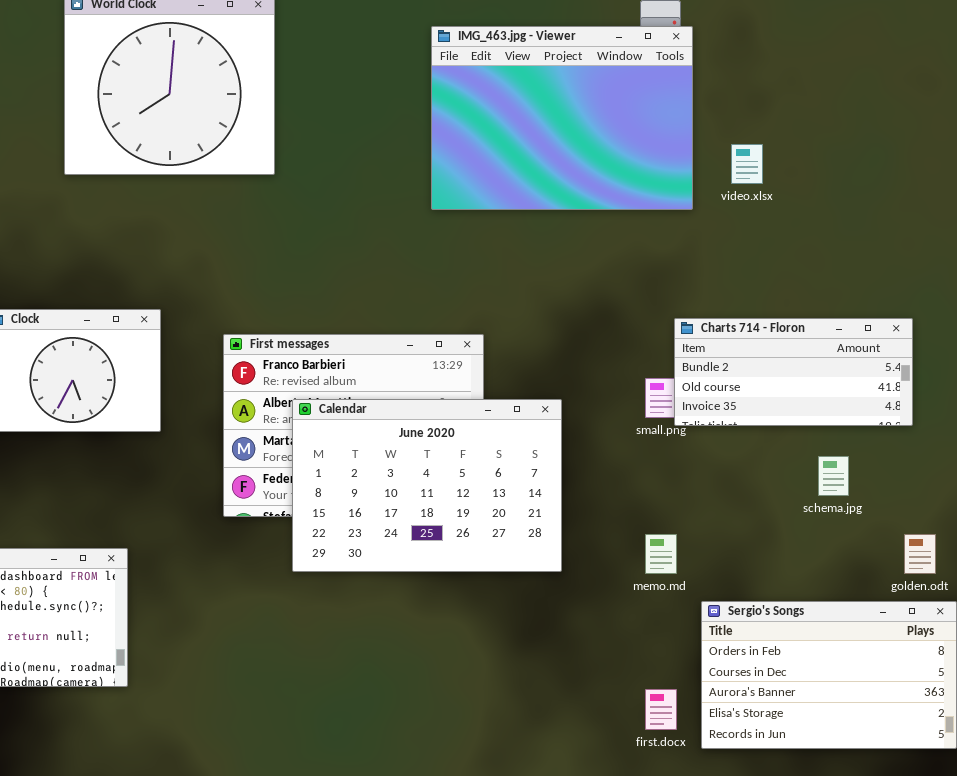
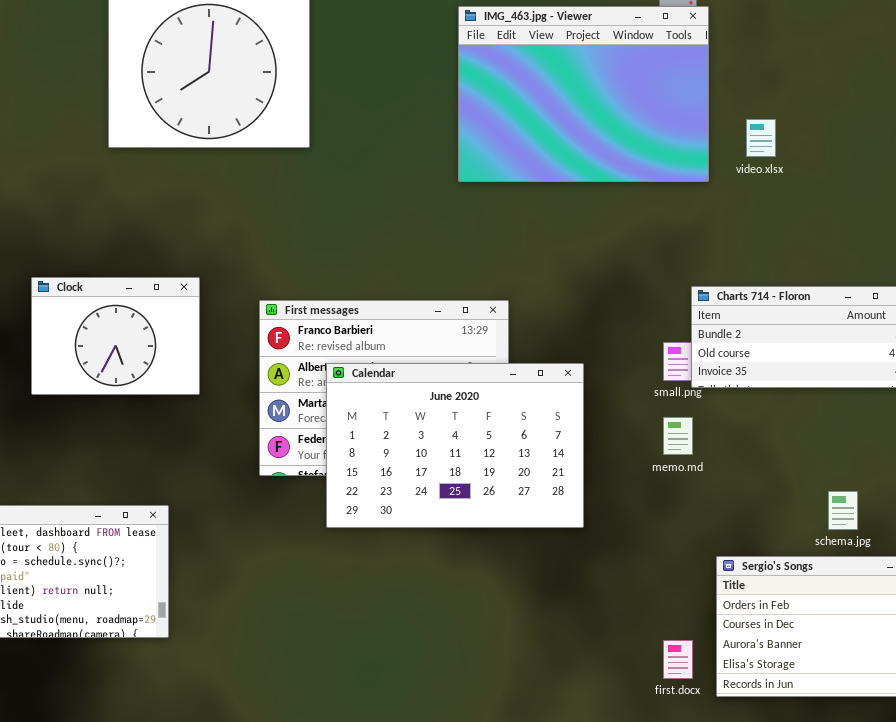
schema.jpg: [818,456,849,496] -> [828,491,858,530], moved
memo.md: [645,534,677,574] -> [663,417,693,455], moved

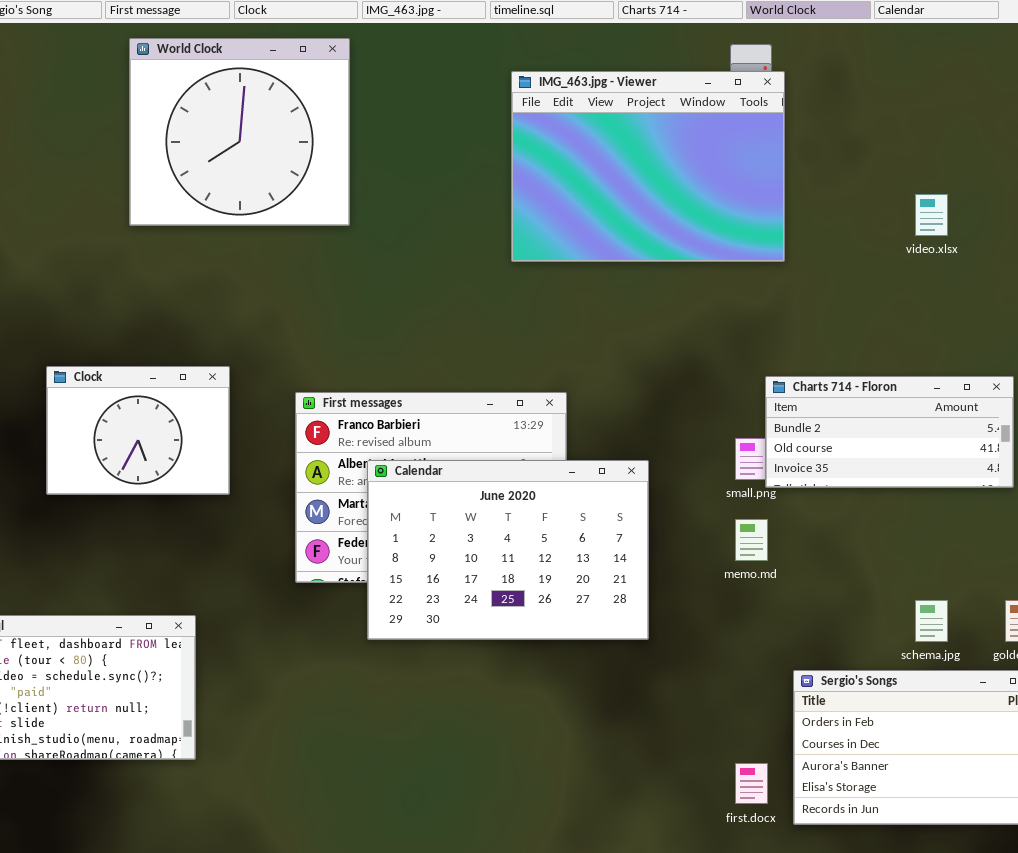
video.xlsx: [746,119,776,157] -> [915,194,948,236], moved

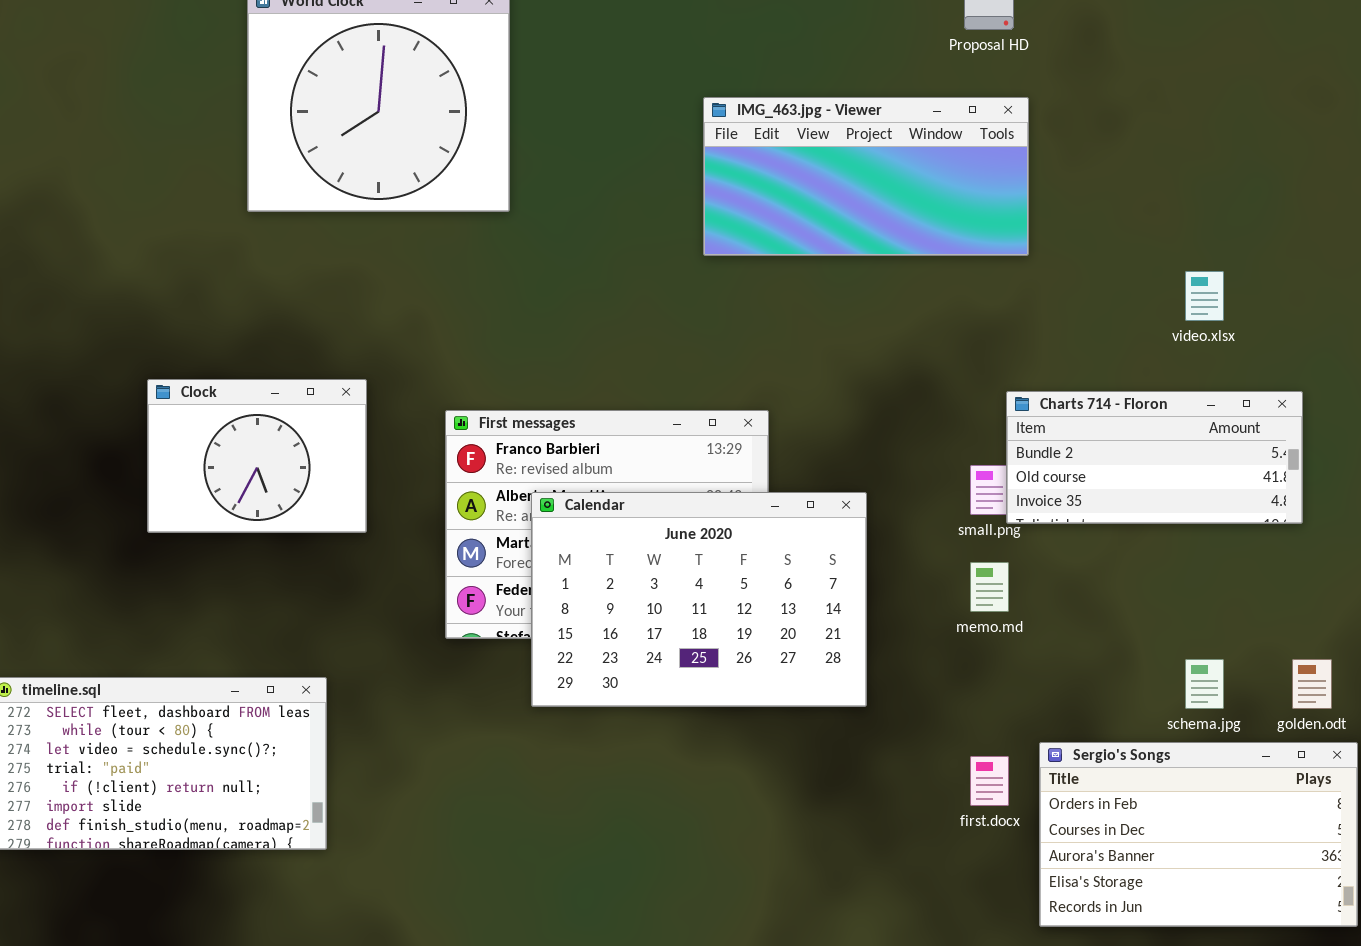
IMG_463.jpg - Viewer: [511,71,785,262] -> [703,97,1029,256], resized
video.xlsx: [915,194,948,236] -> [1185,271,1224,321], moved
first.docx: [735,763,768,804] -> [970,756,1009,806], moved

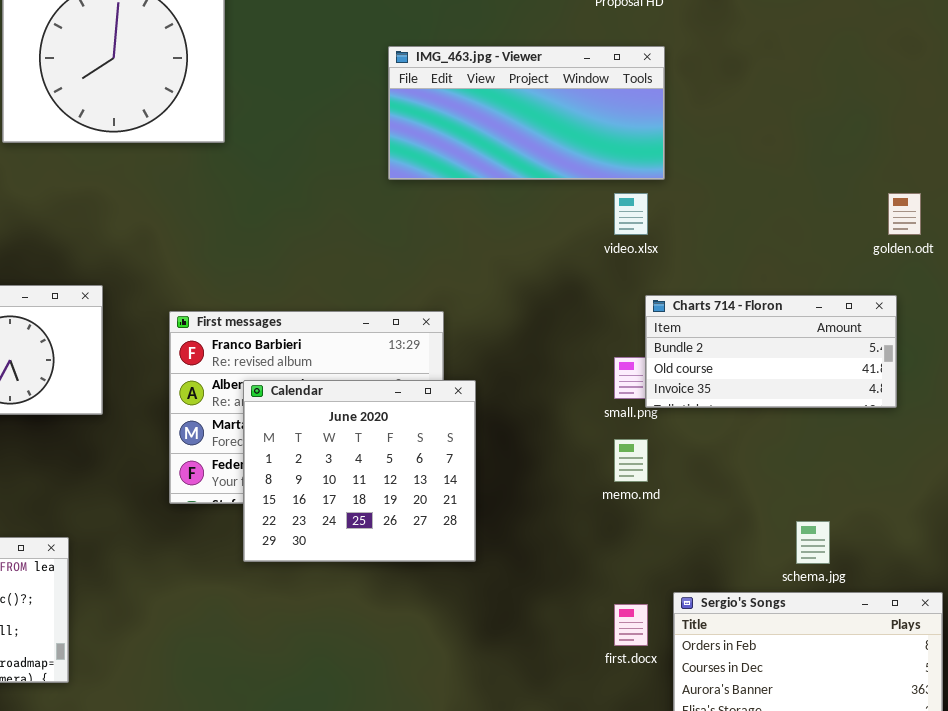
video.xlsx: [1185,271,1224,321] -> [614,193,648,235], moved
Calendar: [531,492,867,707] -> [243,380,476,562], resized
golden.odt: [1292,659,1332,709] -> [888,193,921,235], moved

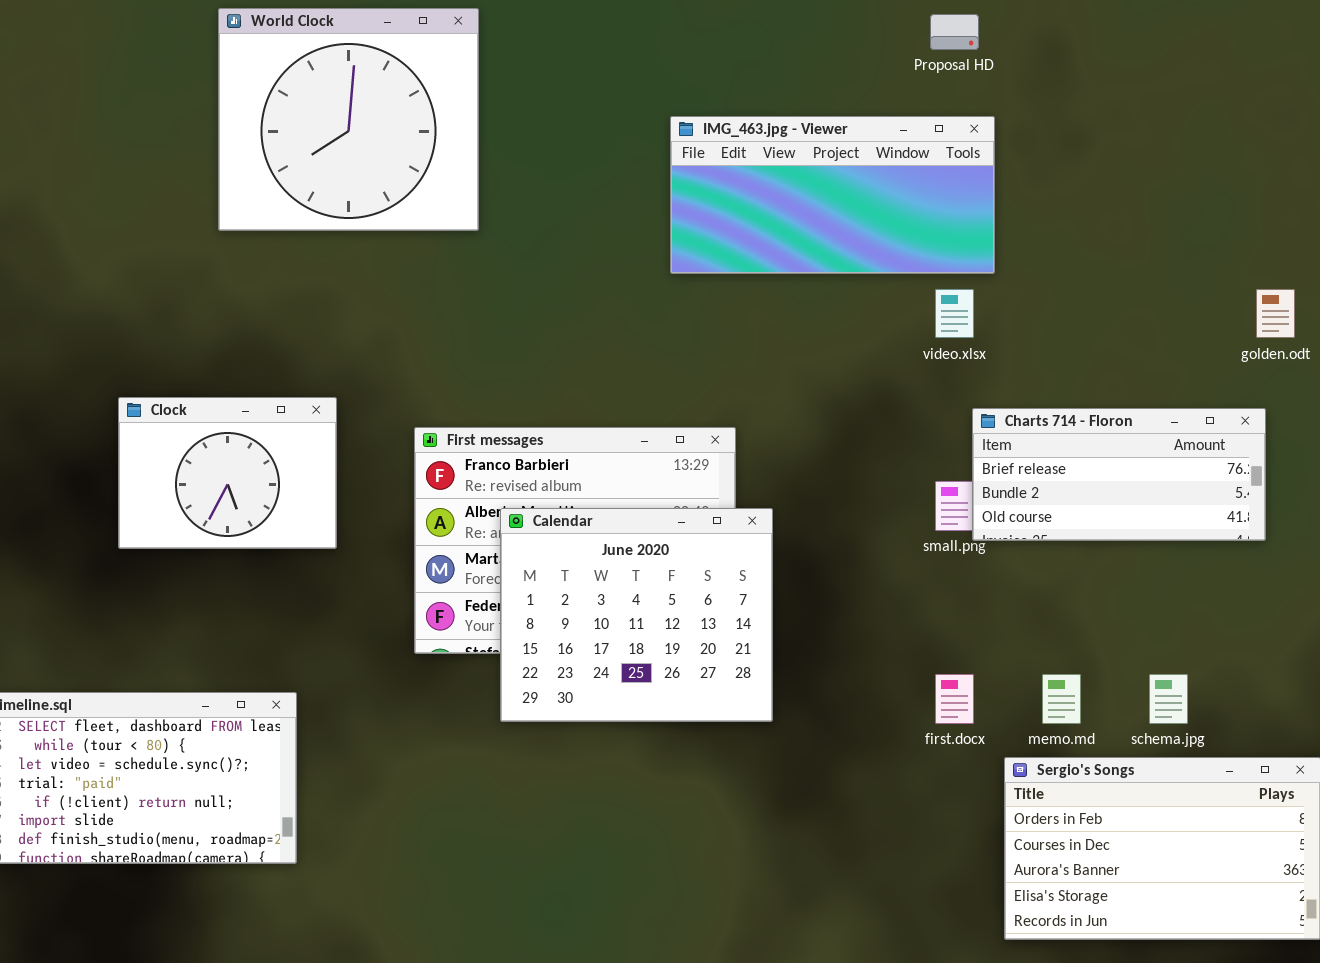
Charts 714 - Floron: [645,295,897,408] -> [972,408,1266,541], scrolled up 1 row
memo.md: [614,439,648,482] -> [1042,674,1081,724], moved
first.docx: [614,604,648,646] -> [935,674,974,724], moved

